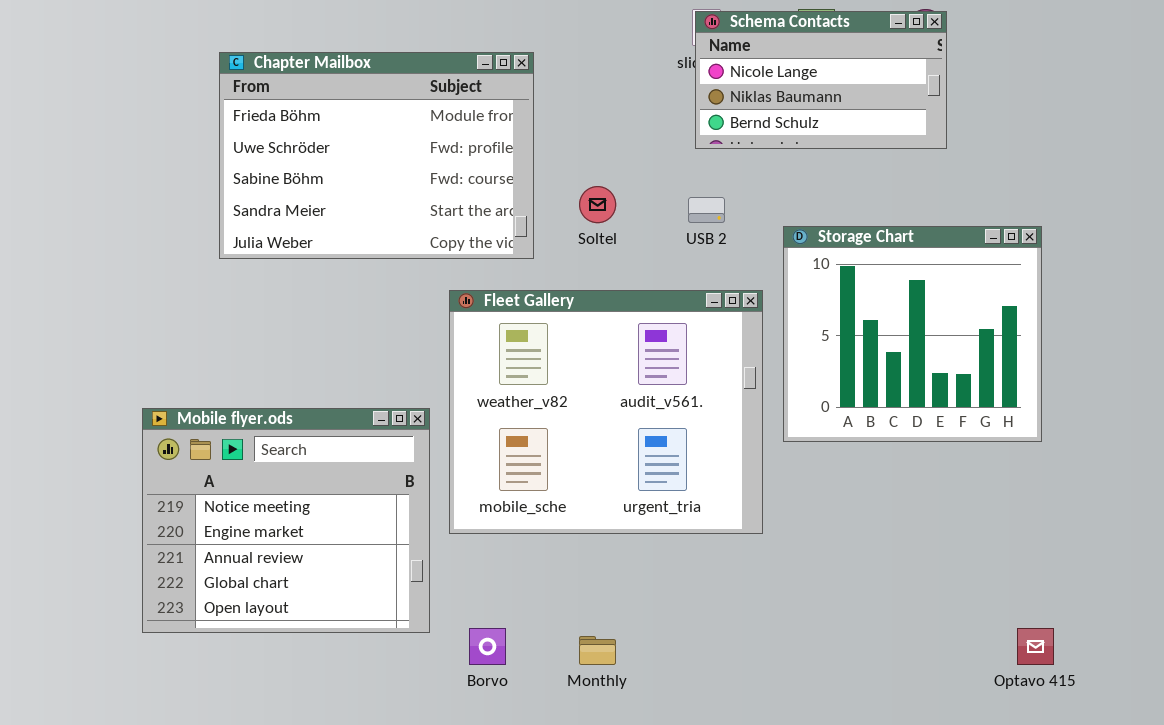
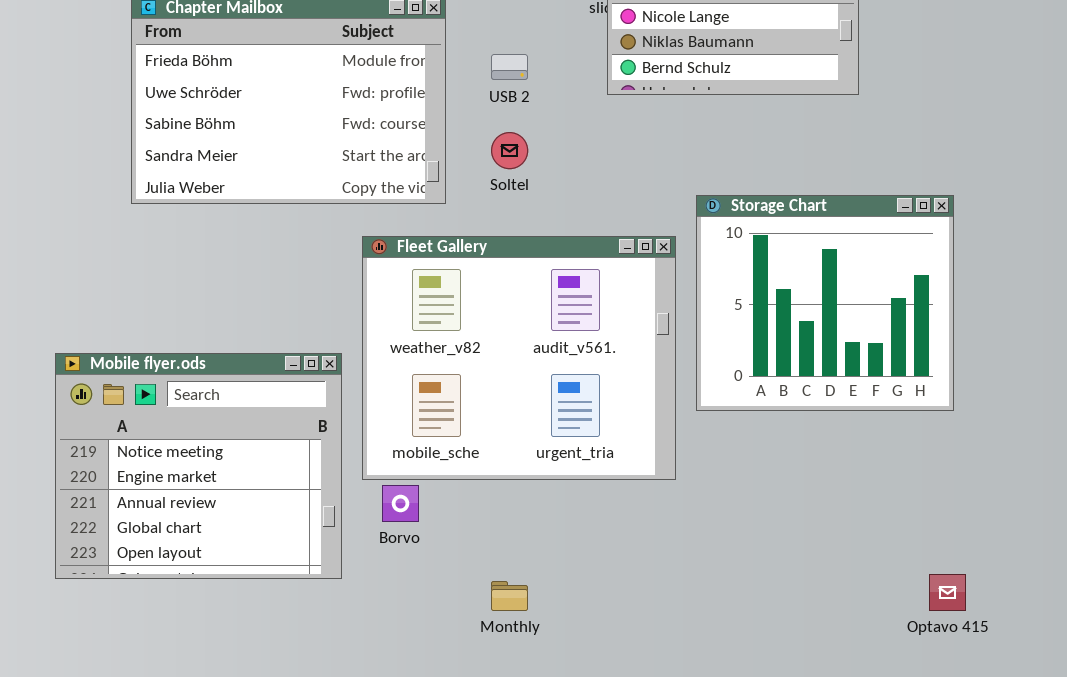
USB 2: [688,197,725,223] -> [491,54,528,80], moved
Storage Chart: [783,226,1042,442] -> [696,195,954,411], moved
Borvo: [469,628,506,665] -> [382,485,419,522], moved

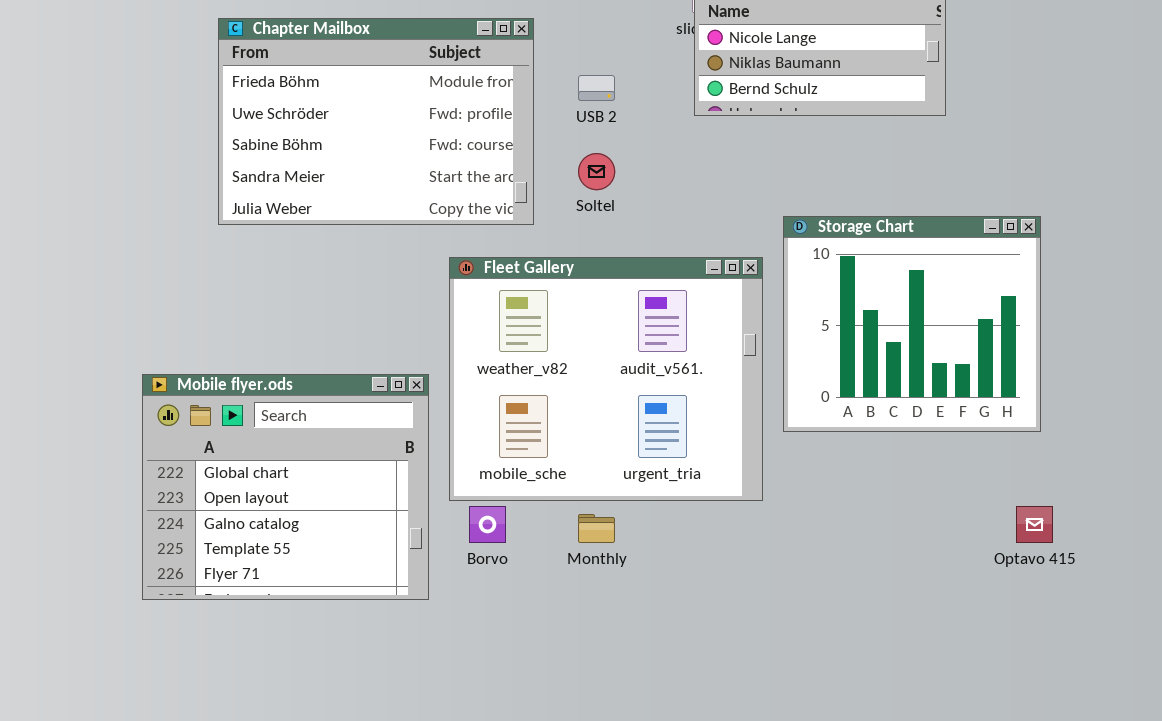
Mobile flyer.ods: [55,353,342,579] -> [142,374,429,600], scrolled down 3 rows
Optavo 415: [929,574,966,611] -> [1016,506,1053,543], moved
Monthly: [491,581,528,611] -> [578,514,615,543], moved

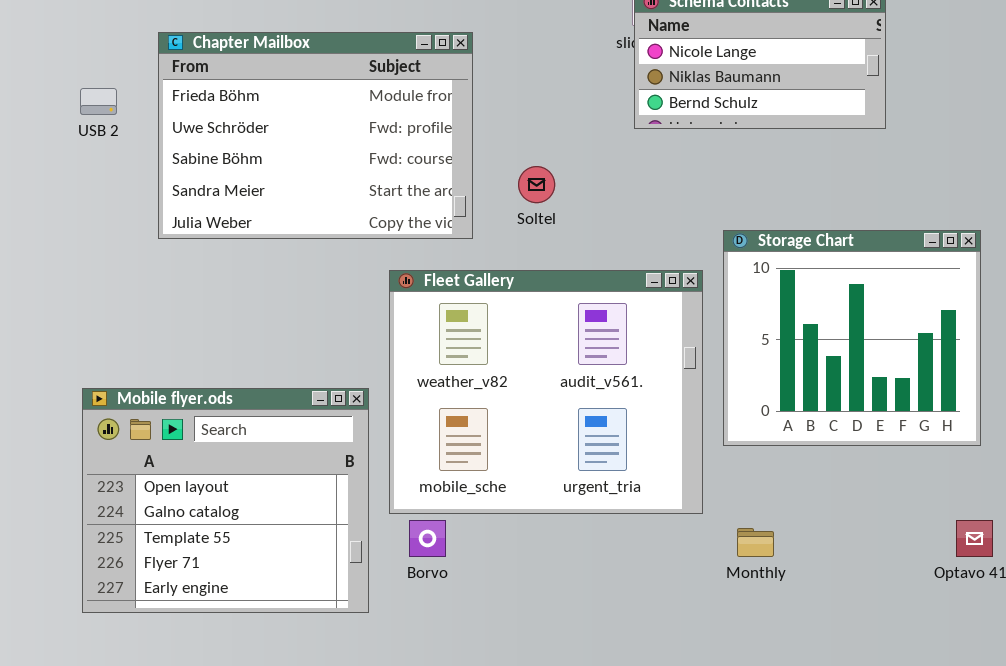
USB 2: [578,75,615,101] -> [80,88,117,115], moved
Mobile flyer.ods: [142,374,429,600] -> [82,388,369,613], scrolled down 1 row
Monthly: [578,514,615,543] -> [737,528,774,557], moved

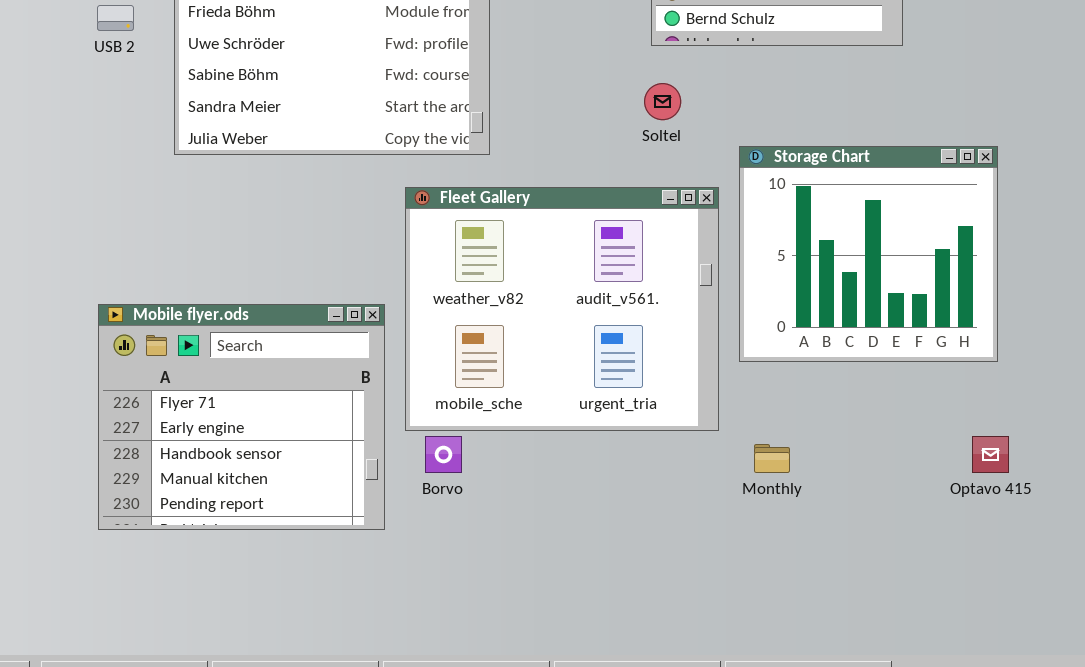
Soltel: [518,166,555,203] -> [644,83,681,120], moved
Mobile flyer.ods: [82,388,369,613] -> [98,304,385,530], scrolled down 3 rows

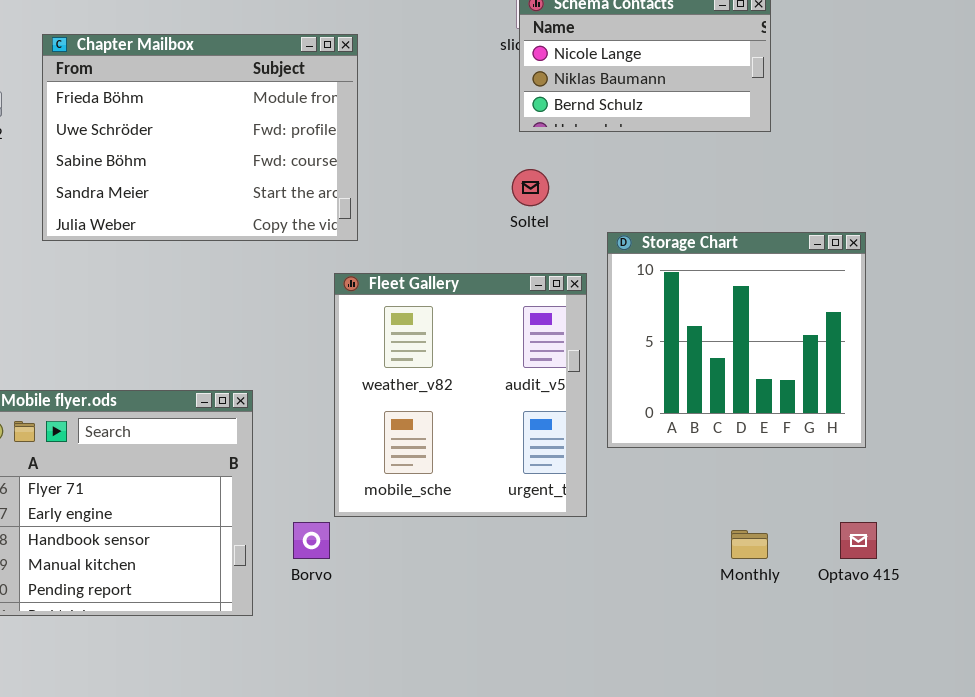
Fleet Gallery: [405,187,719,431] -> [334,273,587,517], resized
Monthly: [754,444,790,473] -> [731,530,768,559], moved

